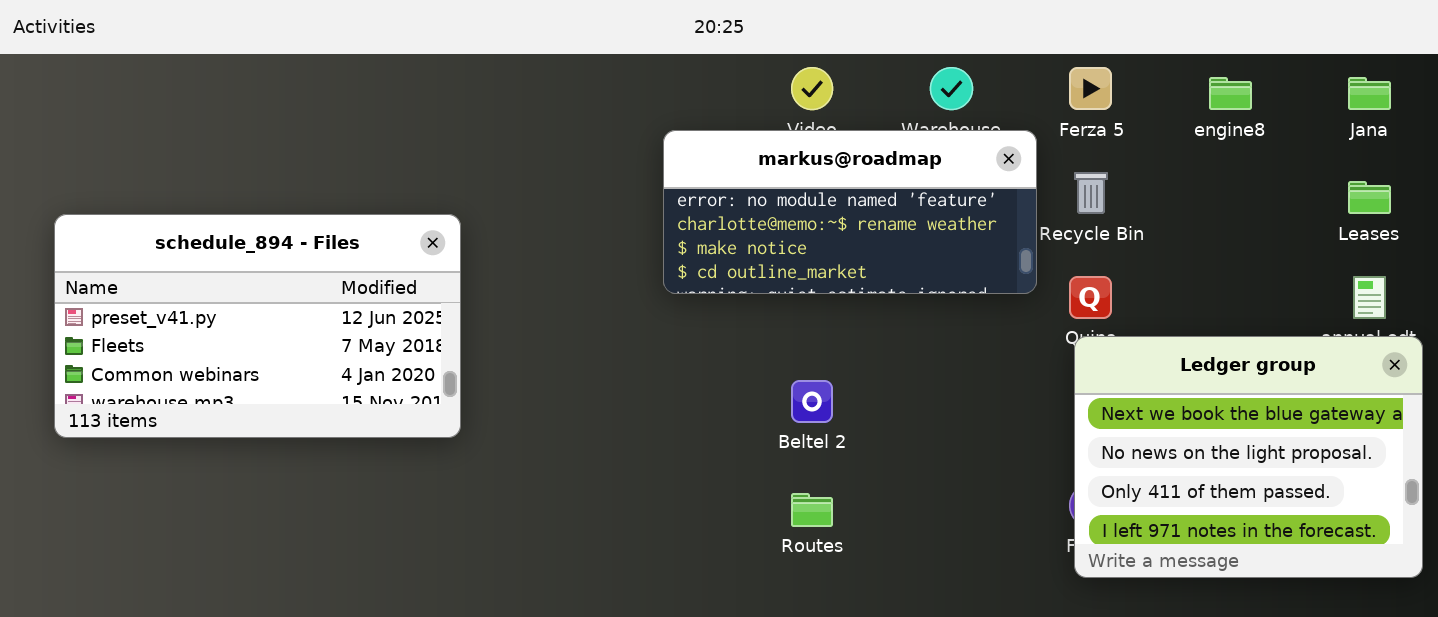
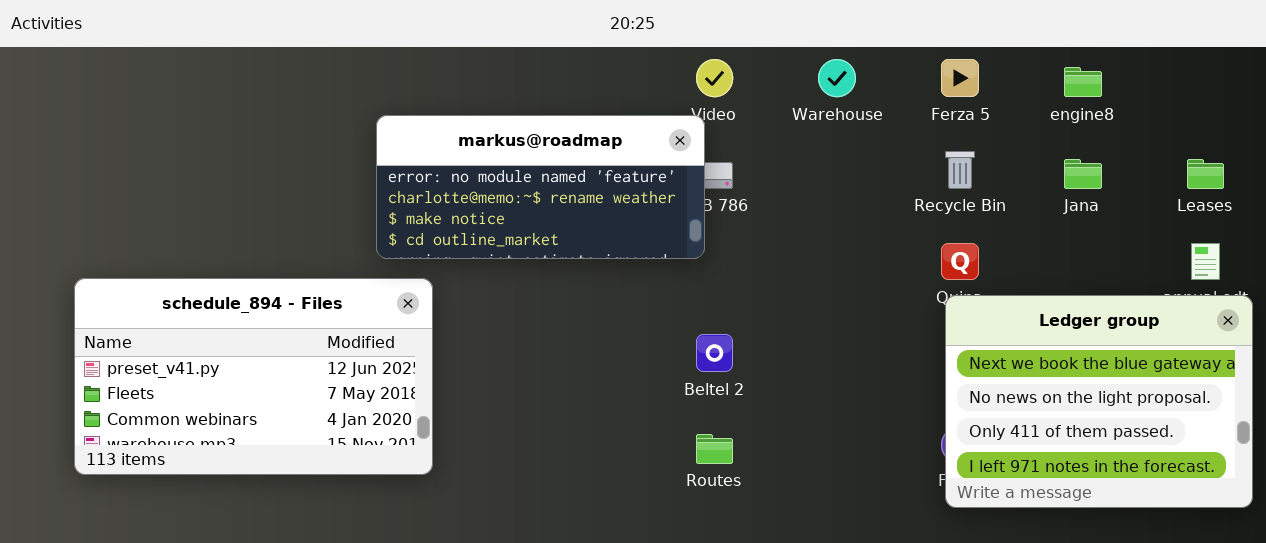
Jana: [1348,77,1391,110] -> [1064,159,1102,189], moved
markus@roadmap: [663,130,1037,294] -> [376,115,705,259], moved
schedule_894 - Files: [54,214,461,438] -> [74,278,433,475], moved

